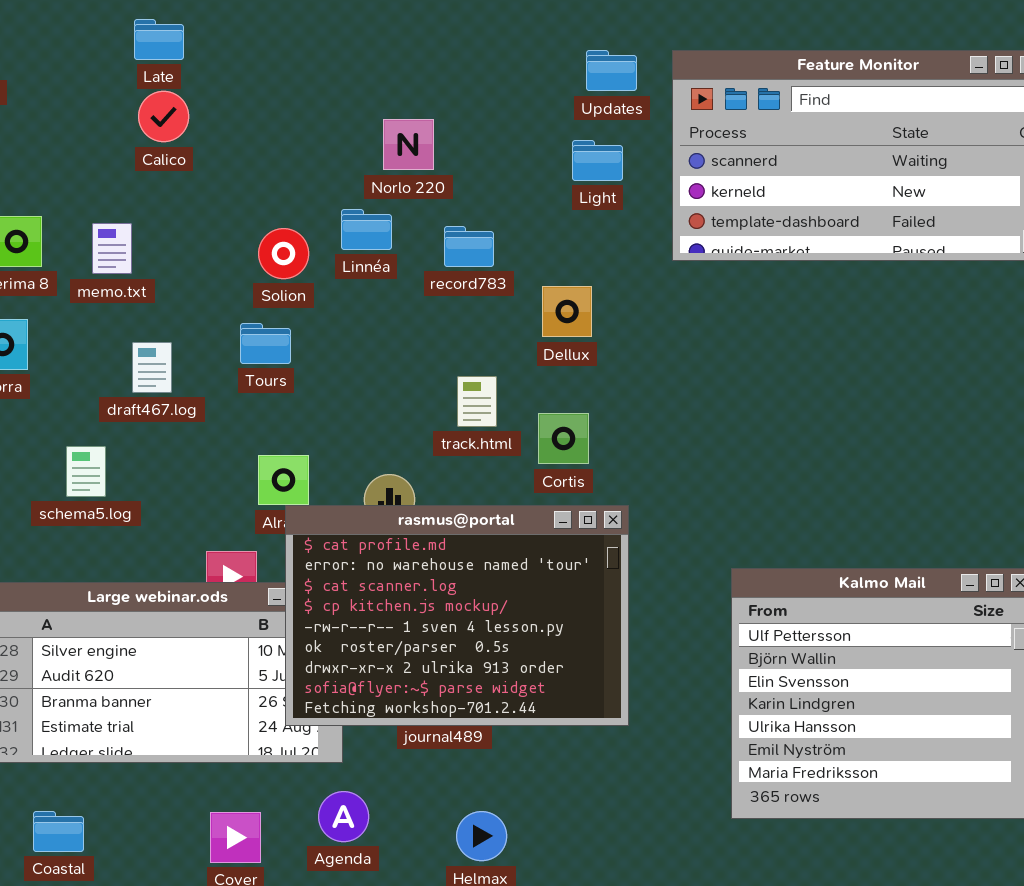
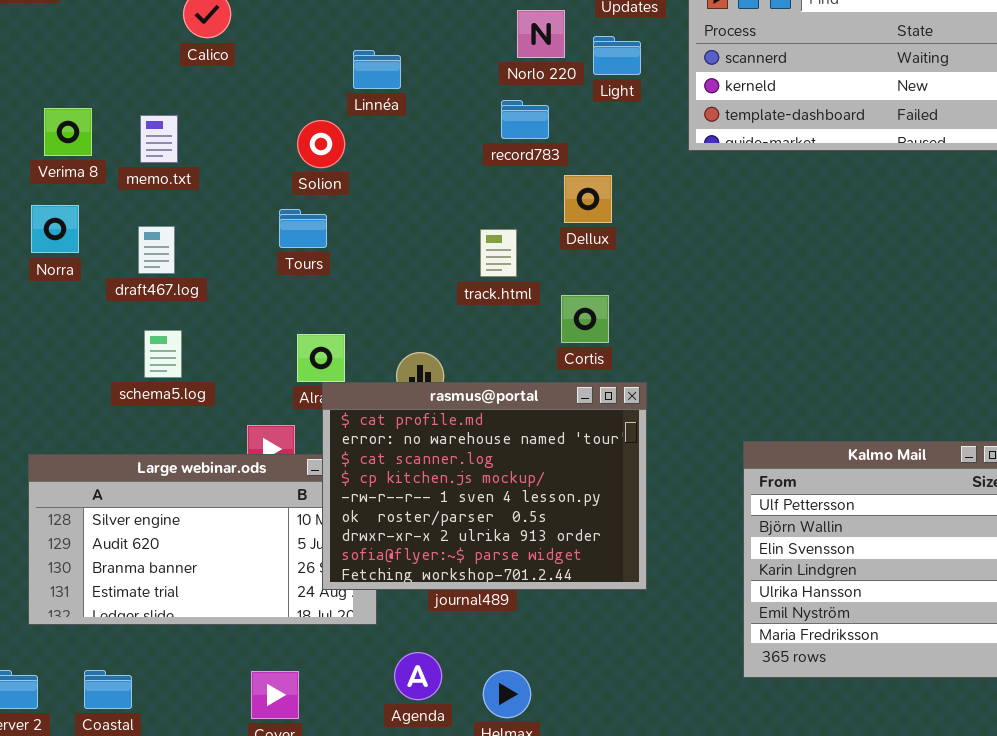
Norlo 220: [383,119,434,170] -> [517,10,565,58], moved
Linnéa: [341,209,392,250] -> [353,50,401,89], moved
record783: [444,226,494,267] -> [501,100,549,139], moved
draft467.log: [132,342,172,393] -> [138,226,175,274], moved
track.html: [457,376,497,427] -> [480,229,517,277], moved
schema5.log: [66,446,106,497] -> [144,330,182,378], moved
Agenda: [318,791,369,842] -> [394,652,442,700], moved

